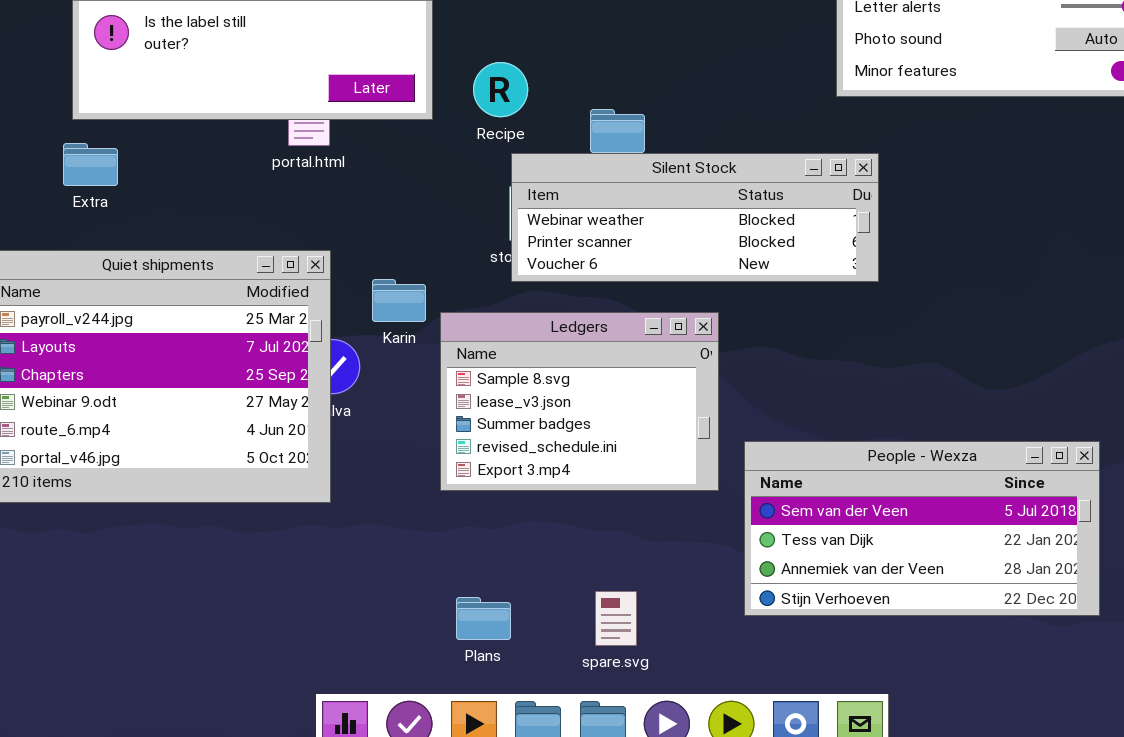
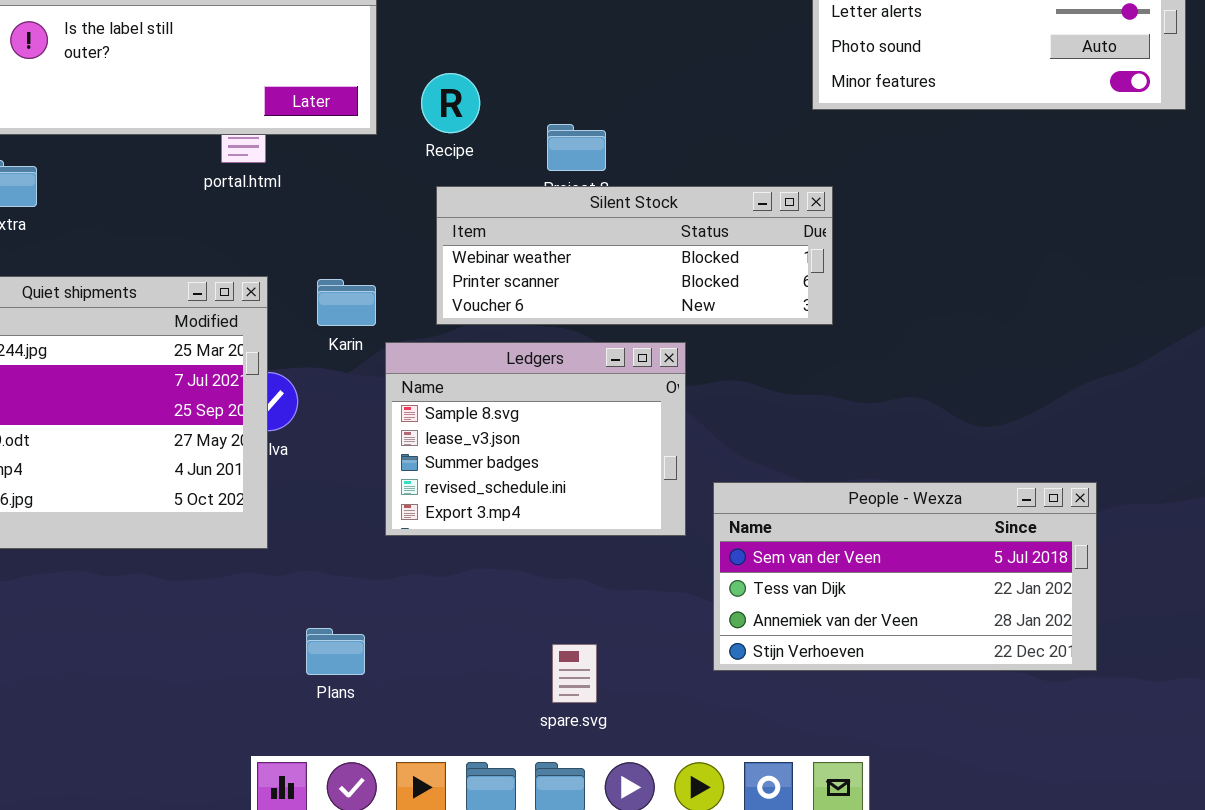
Silent Stock: [511,153,879,282] -> [436,186,833,325], moved
Karin: [372,279,426,322] -> [317,279,376,326], moved
Plans: [456,597,511,640] -> [306,628,365,675], moved

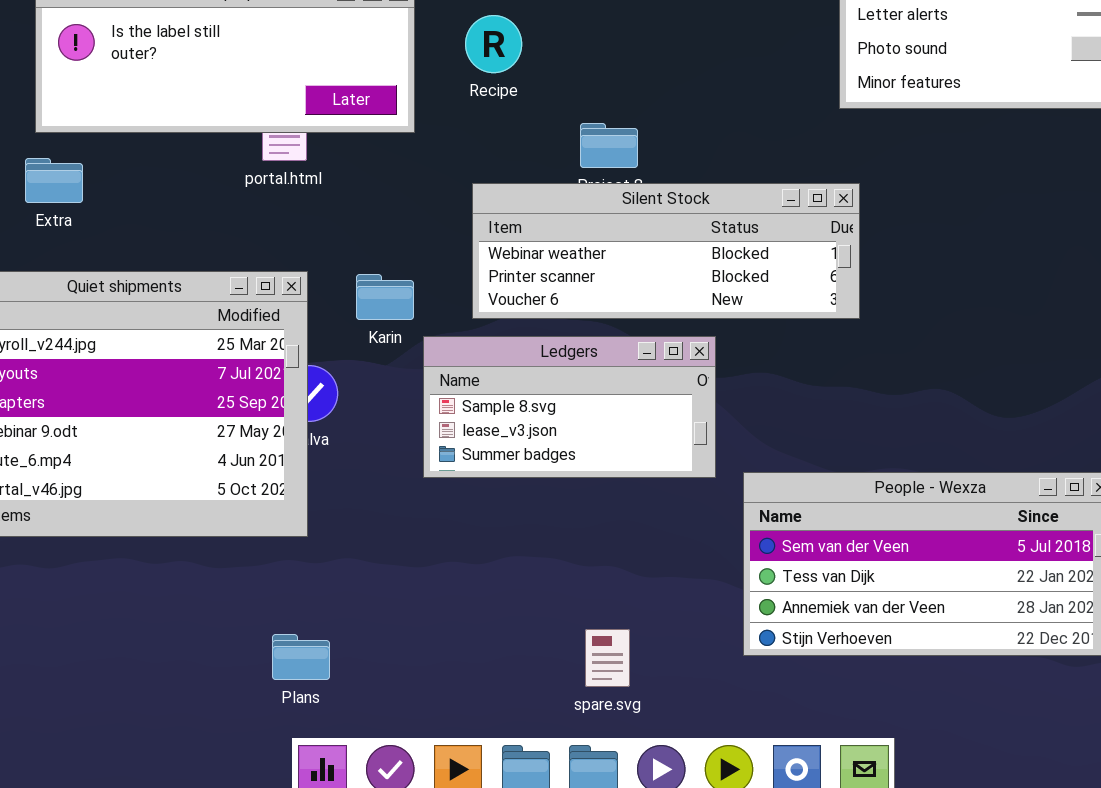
Recipe: [421,73,480,133] -> [465,15,522,73], moved
Ledgers: [385,342,686,536] -> [423,336,716,478], resized
Plans: [306,628,365,675] -> [272,634,330,680], moved

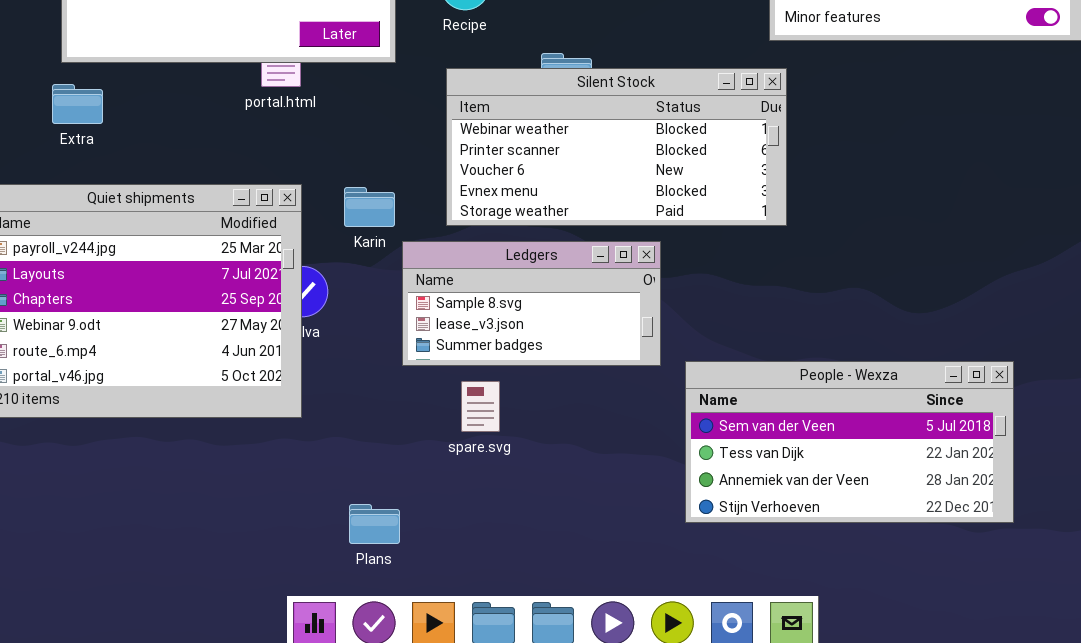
Silent Stock: [472,183,860,319] -> [446,68,787,226], resized
spare.svg: [585,629,630,687] -> [461,381,500,432], moved
Plans: [272,634,330,680] -> [349,504,400,544], moved

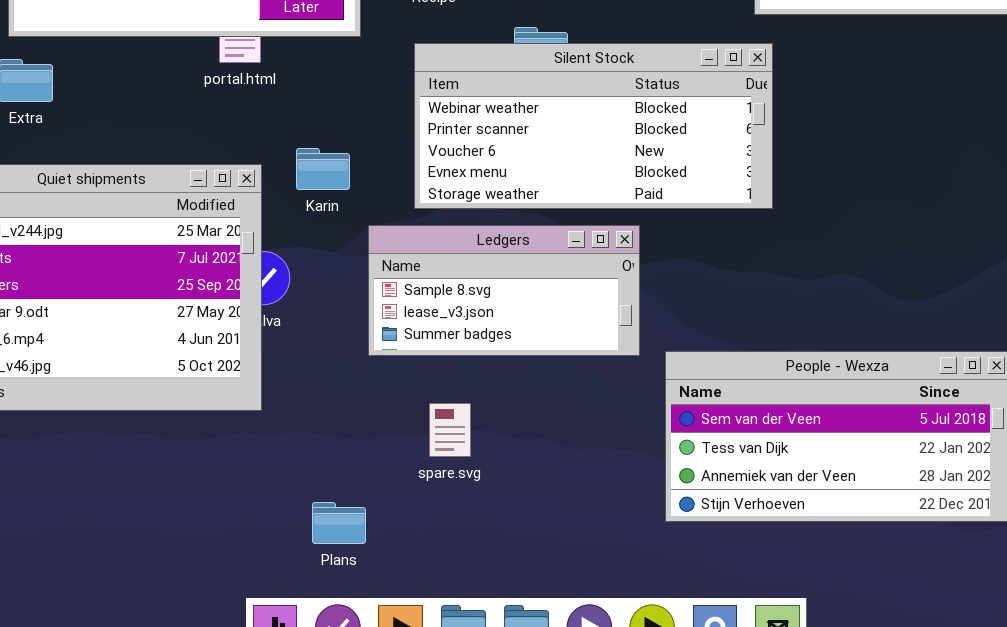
Karin: [344,187,395,227] -> [296,148,350,190], moved
spare.svg: [461,381,500,432] -> [429,403,471,457], moved

